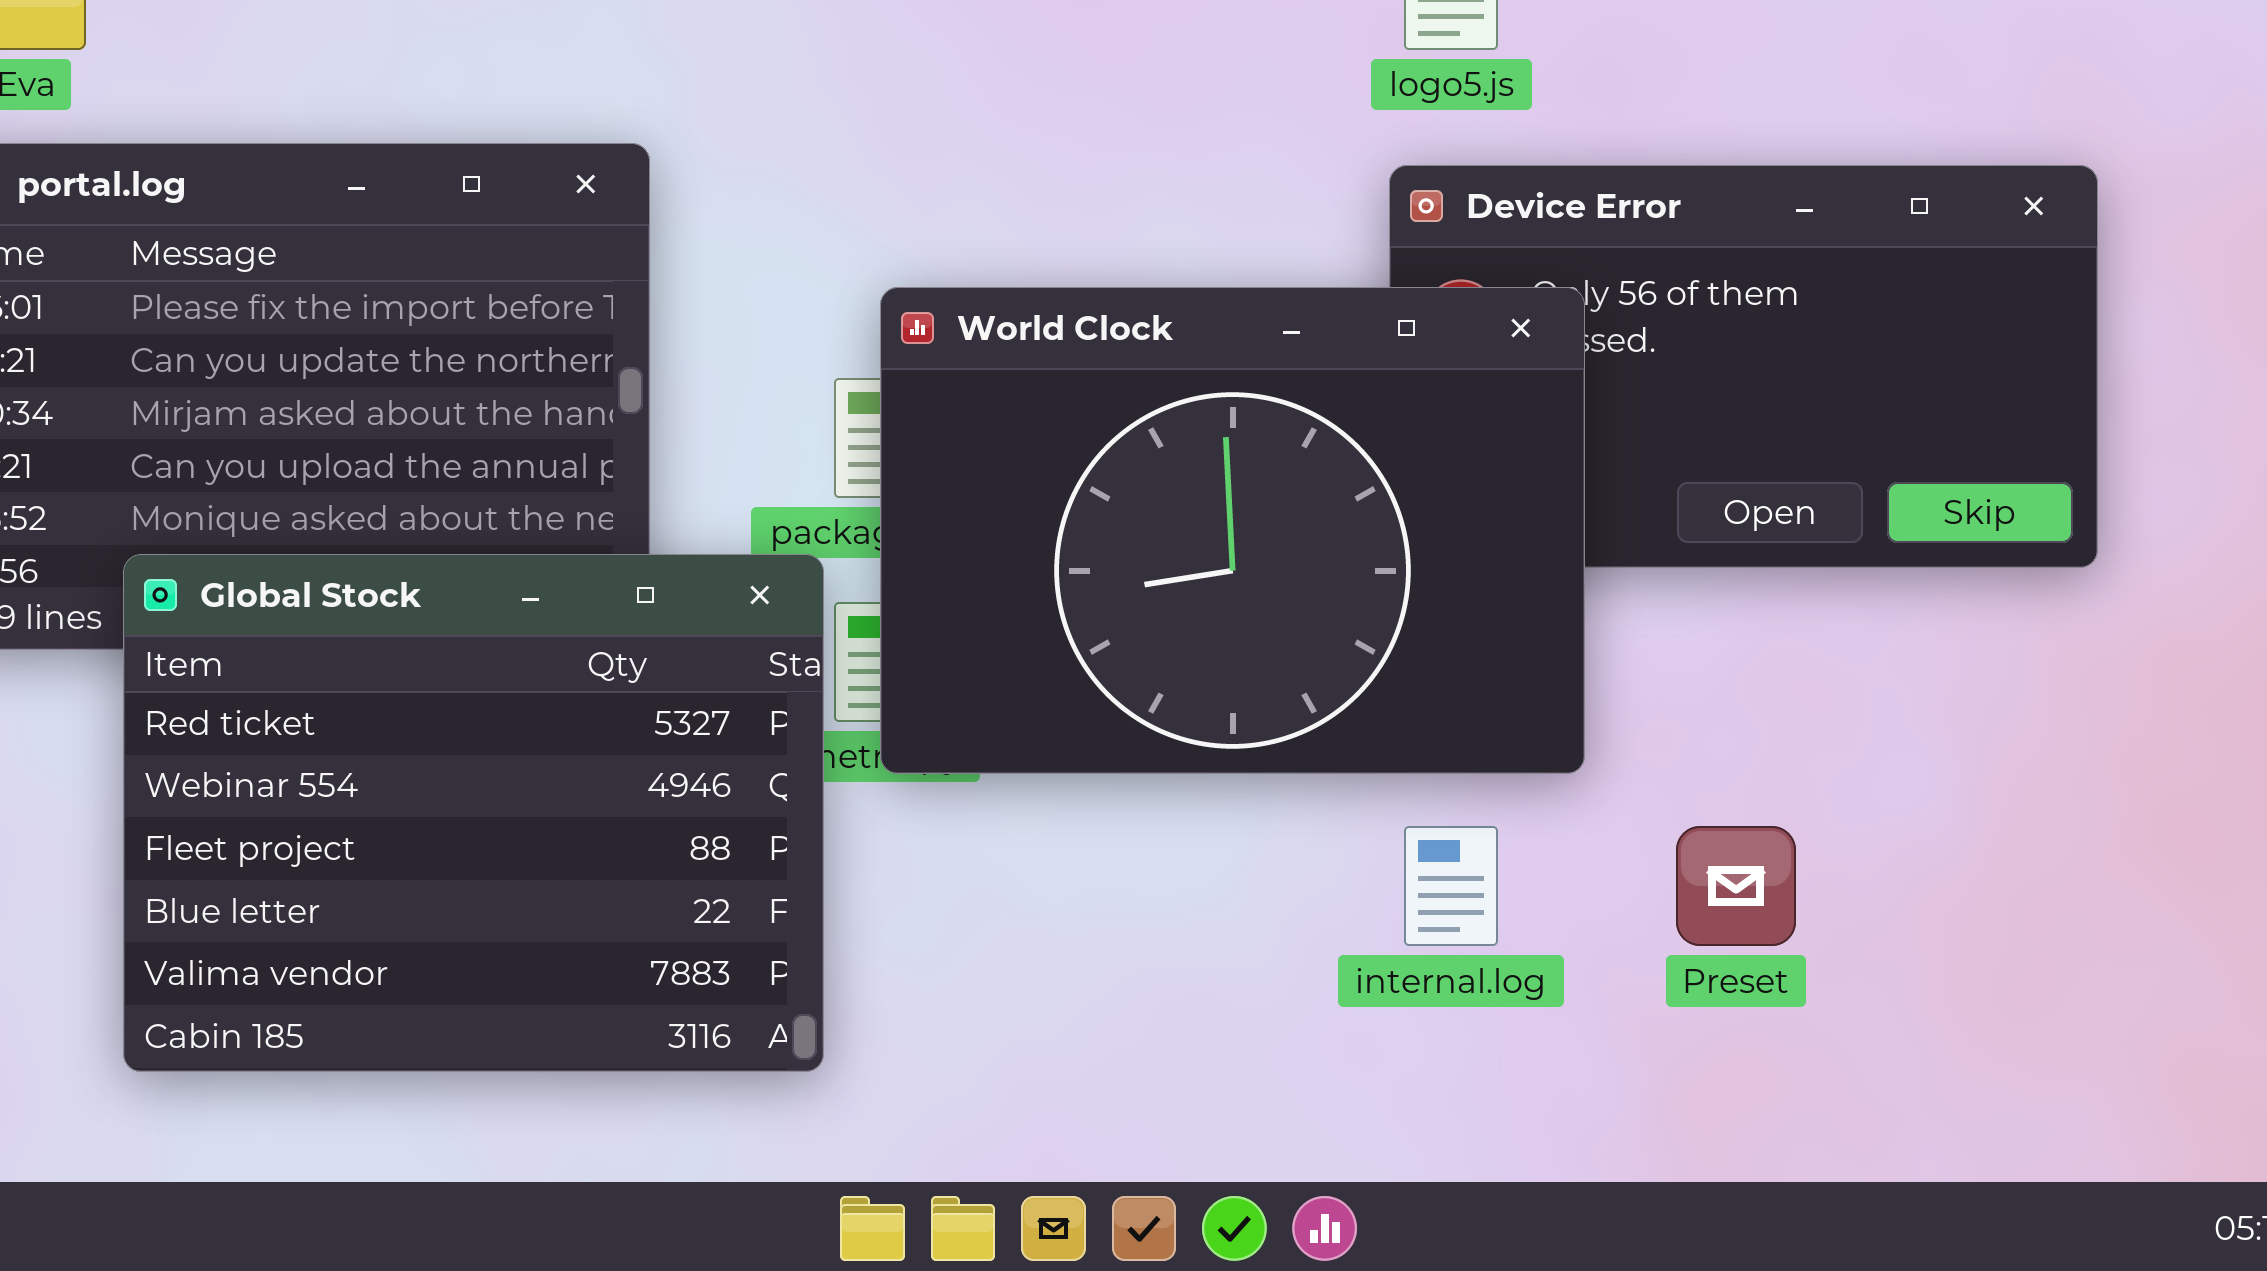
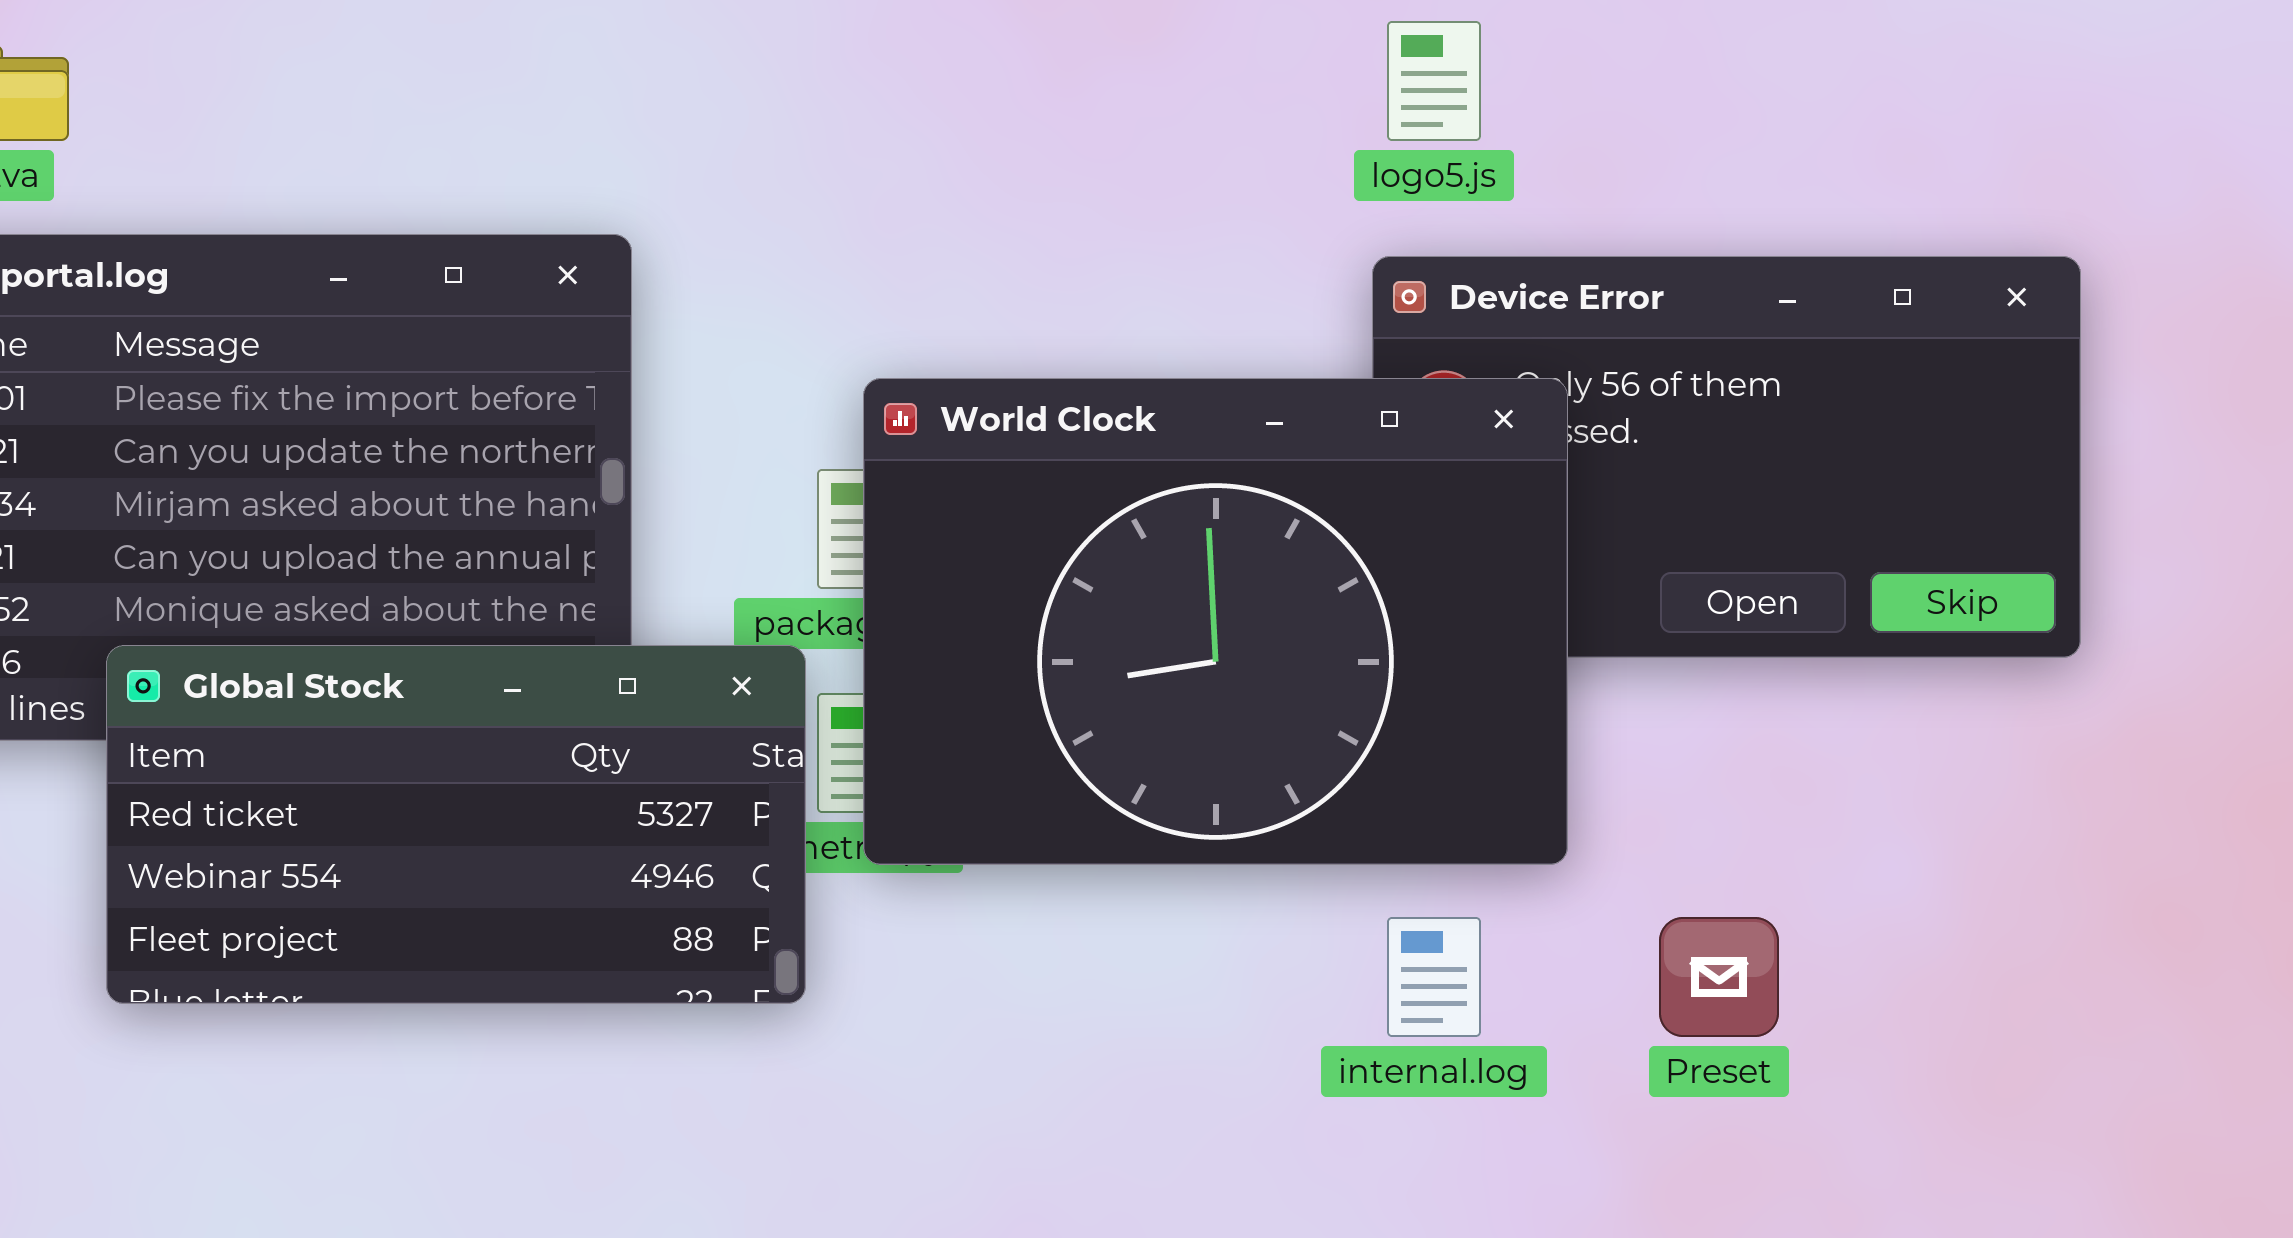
Global Stock: [123,554,824,1072] -> [106,645,806,1004], resized

